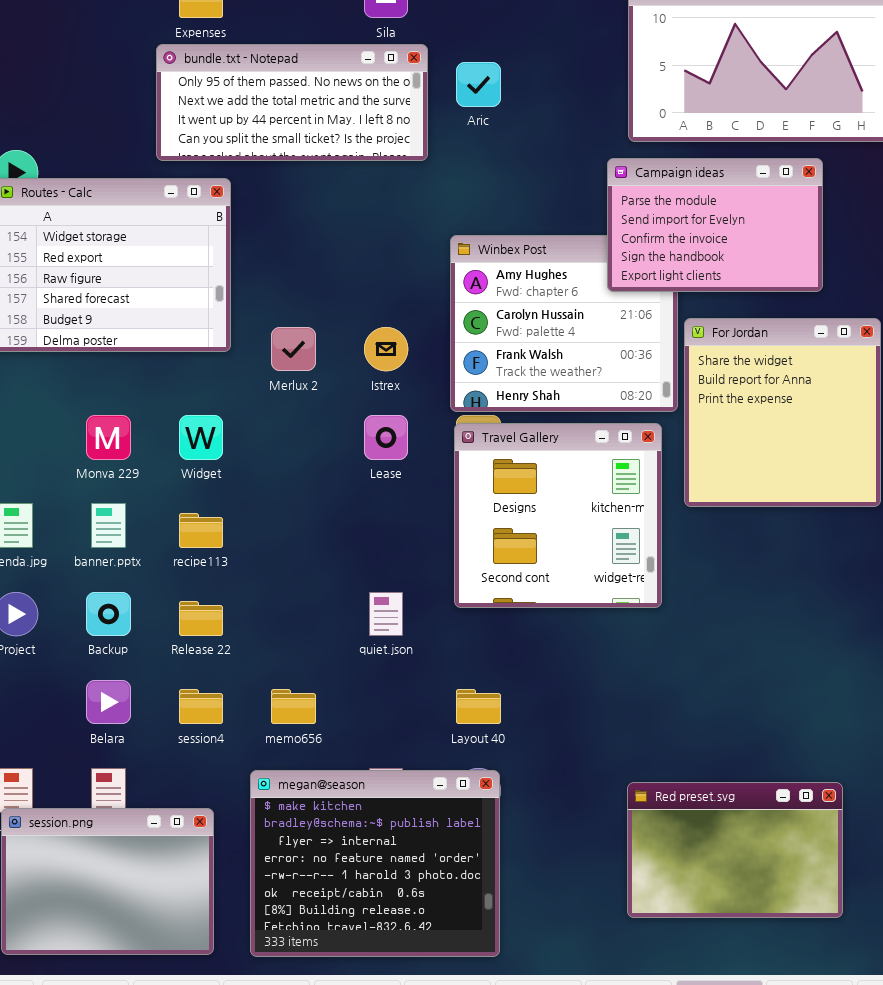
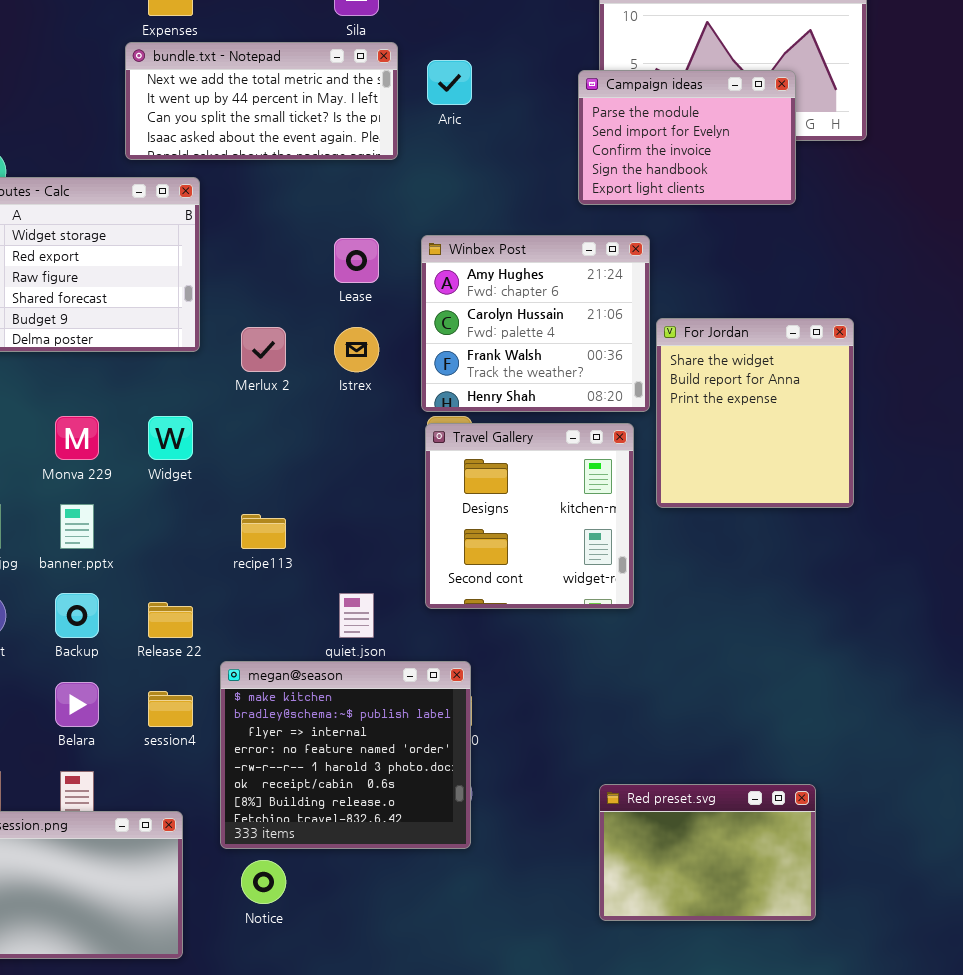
bundle.txt - Notepad: [156,44,428,161] -> [125,42,398,160], scrolled down 1 row
Campaign ideas: [607,158,823,292] -> [578,70,796,205], moved
Lease: [364,415,408,460] -> [334,238,379,283], moved
recipe113: [179,513,223,548] -> [241,514,286,549], moved
megan@season: [250,770,500,957] -> [220,661,471,849], moved

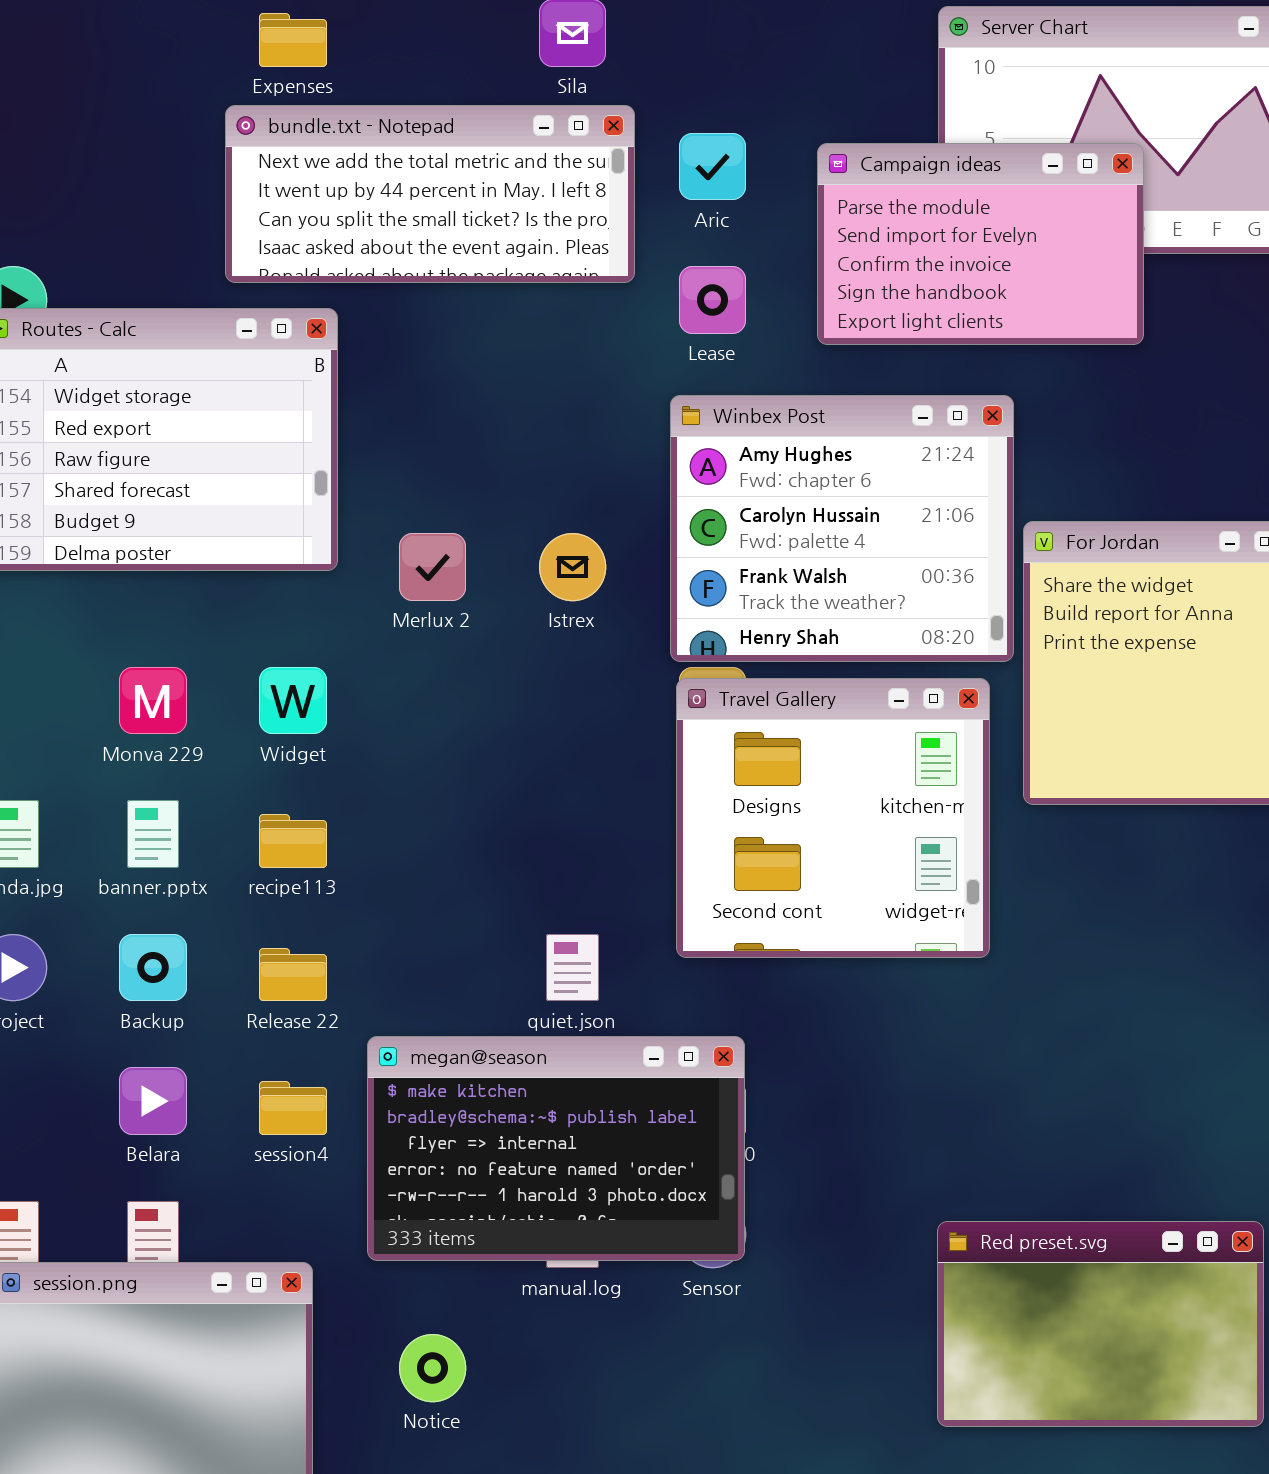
Campaign ideas: [578,70,796,205] -> [817,143,1144,345], moved
Lease: [334,238,379,283] -> [679,266,746,334], moved
recipe113: [241,514,286,549] -> [259,814,327,868], moved
megan@season: [220,661,471,849] -> [367,1036,745,1261], resized

